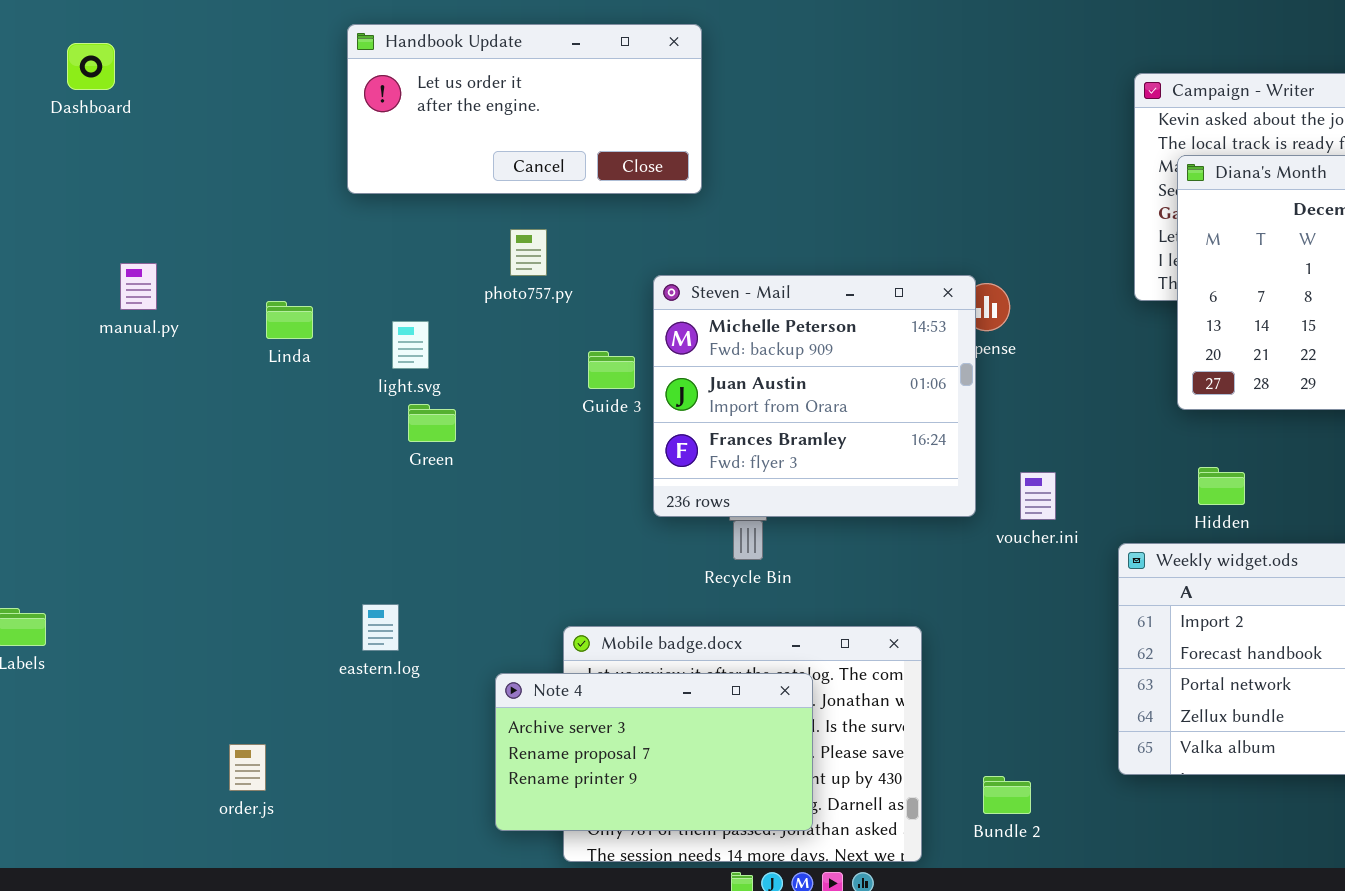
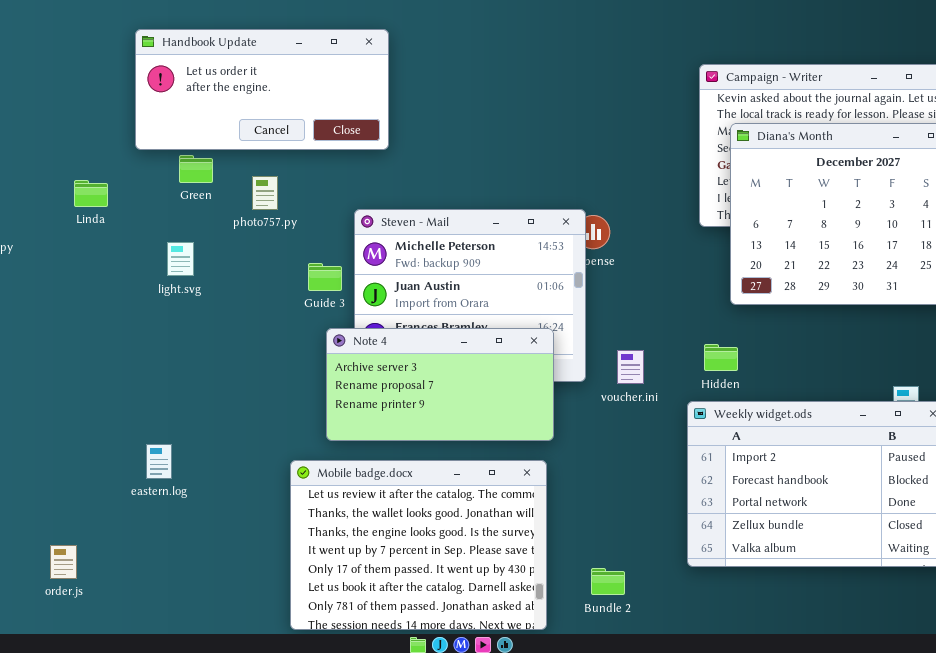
Linda: [266,301,313,339] -> [74,180,108,207], moved
Green: [408,404,456,442] -> [179,155,213,183], moved
Hidden: [1198,467,1245,505] -> [704,344,738,371], moved
Note 4: [495,673,813,831] -> [326,328,554,441], moved

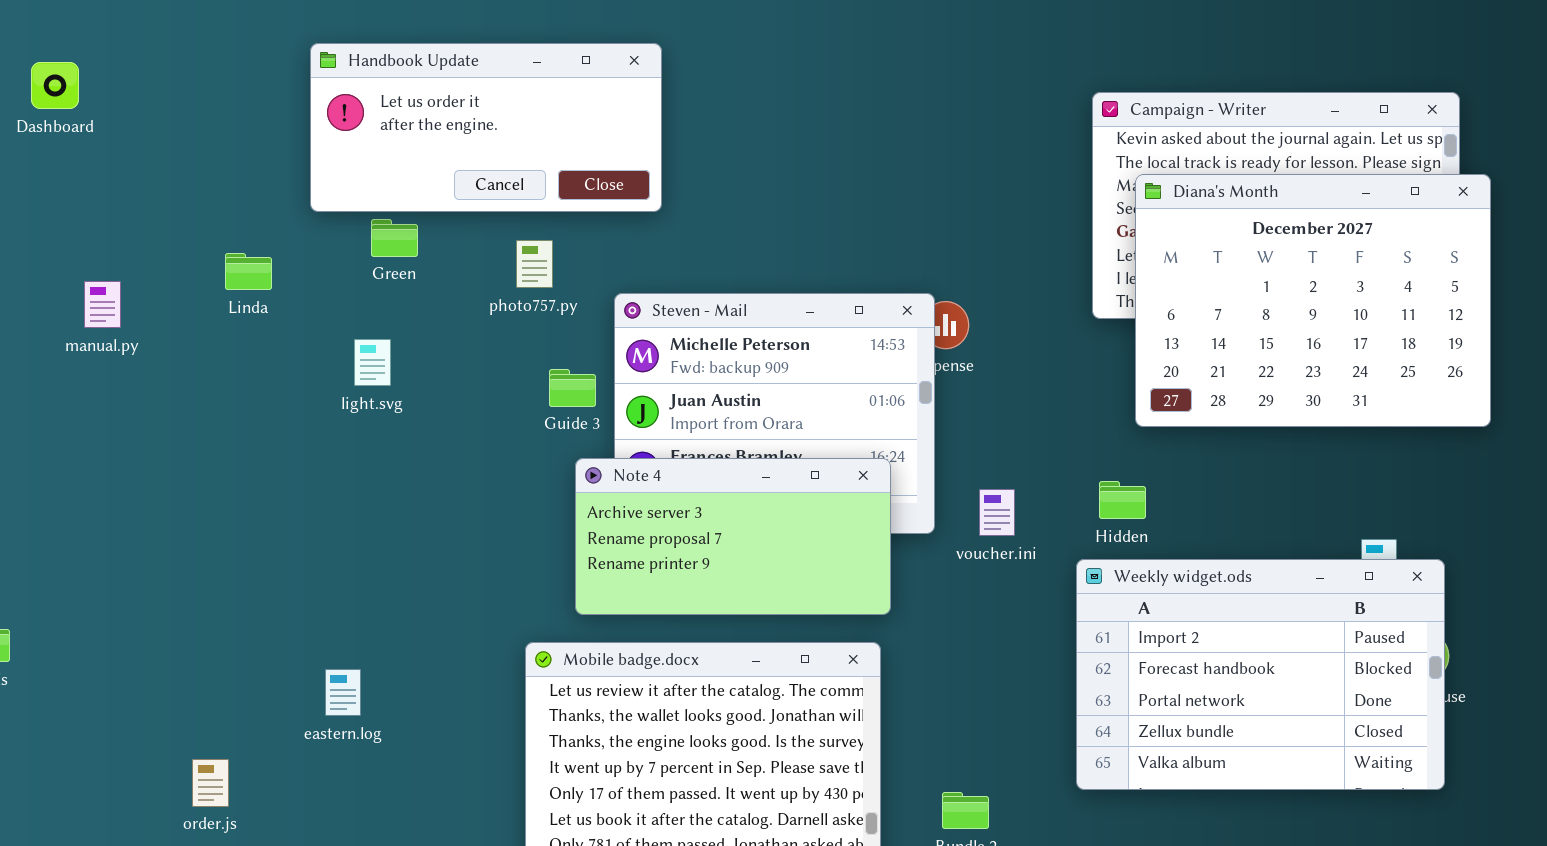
photo757.py: [252,176,278,210] -> [516,240,553,288], moved
eastern.log: [146,444,172,479] -> [325,669,361,716], moved

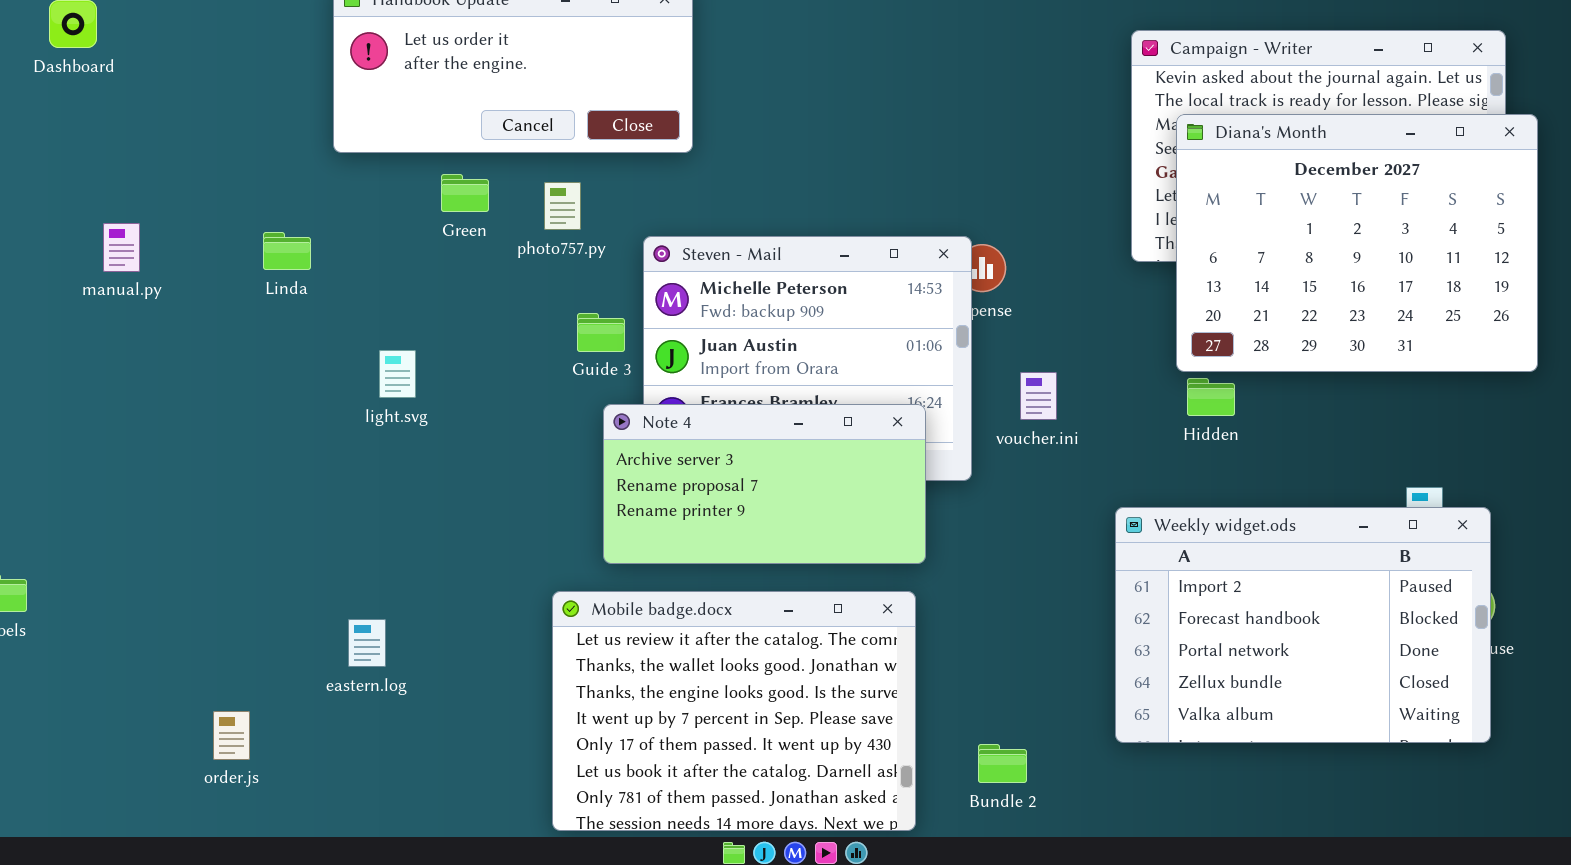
Green: [371,219,418,257] -> [441,174,489,212], moved
Linda: [225,253,272,290] -> [263,232,311,270], moved
light.svg: [354,339,391,386] -> [379,350,416,398], moved
Hidden: [1099,481,1146,519] -> [1187,378,1235,416], moved
voucher.ini: [979,489,1015,536] -> [1020,372,1057,420], moved

